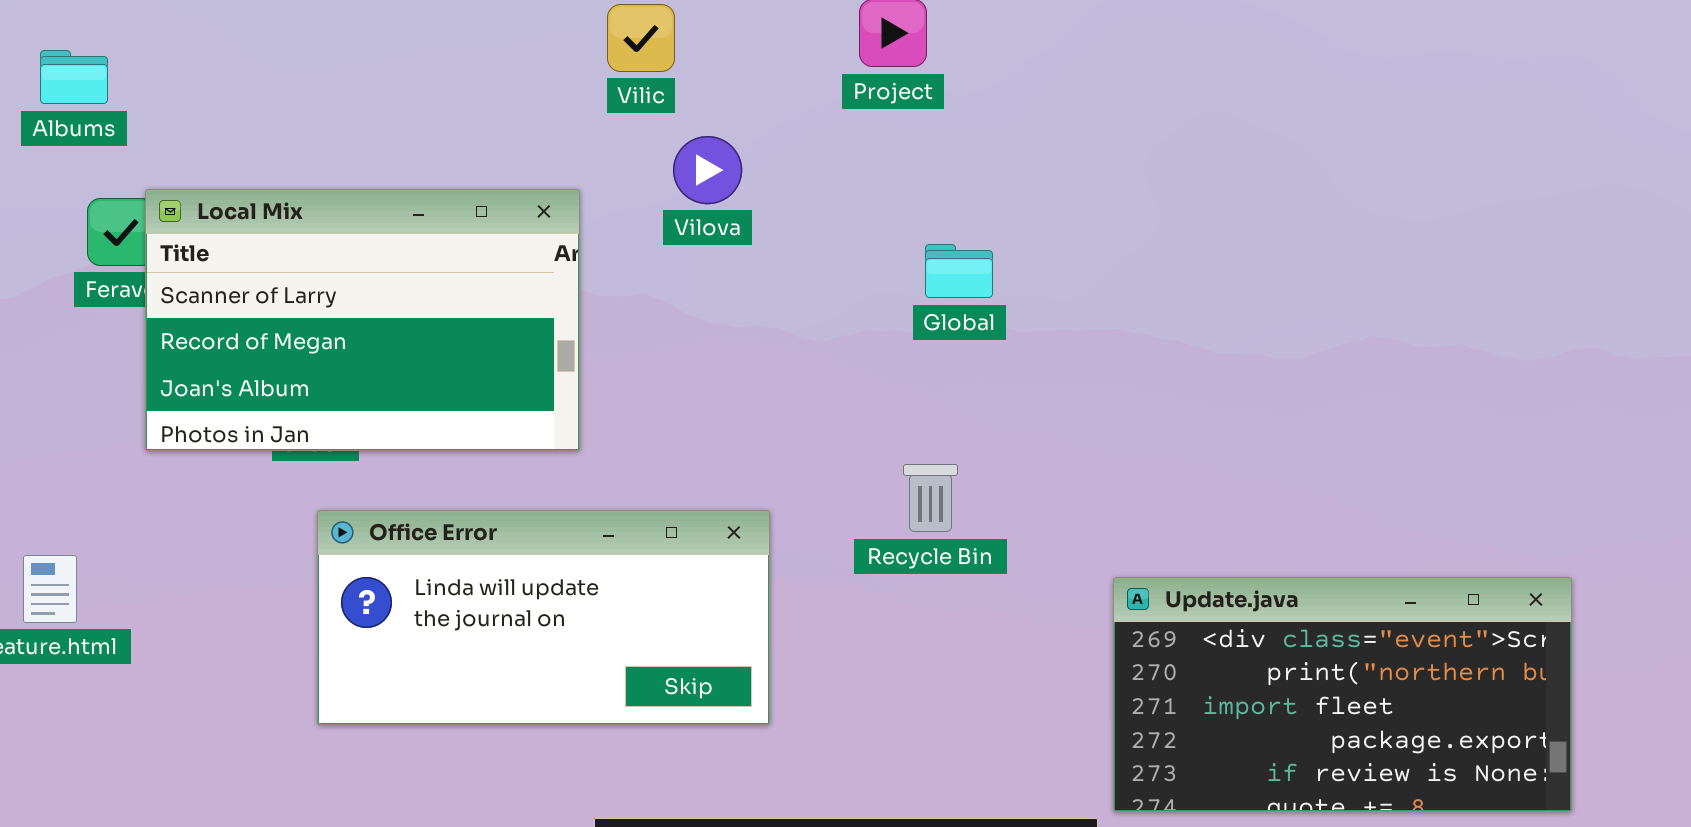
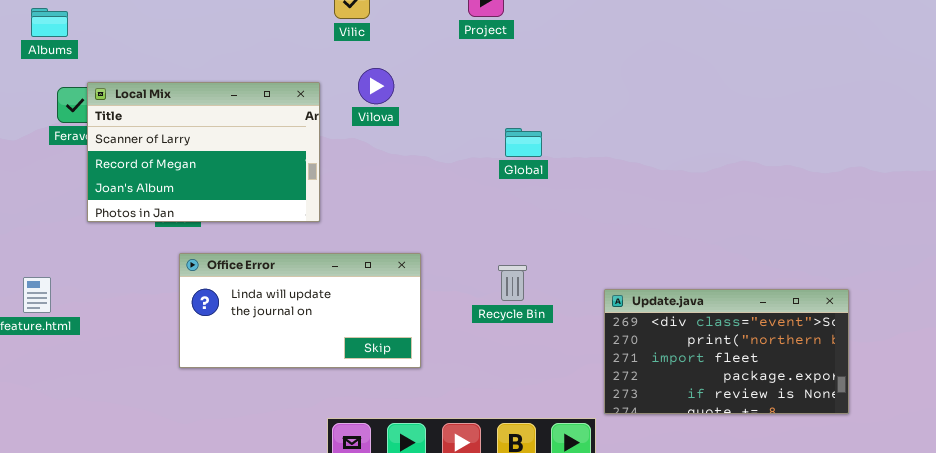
Vilova: [673,136,742,204] -> [358,68,394,104], moved
Global: [925,244,993,298] -> [505,128,542,157], moved
Recycle Bin: [903,464,958,532] -> [498,265,527,301], moved

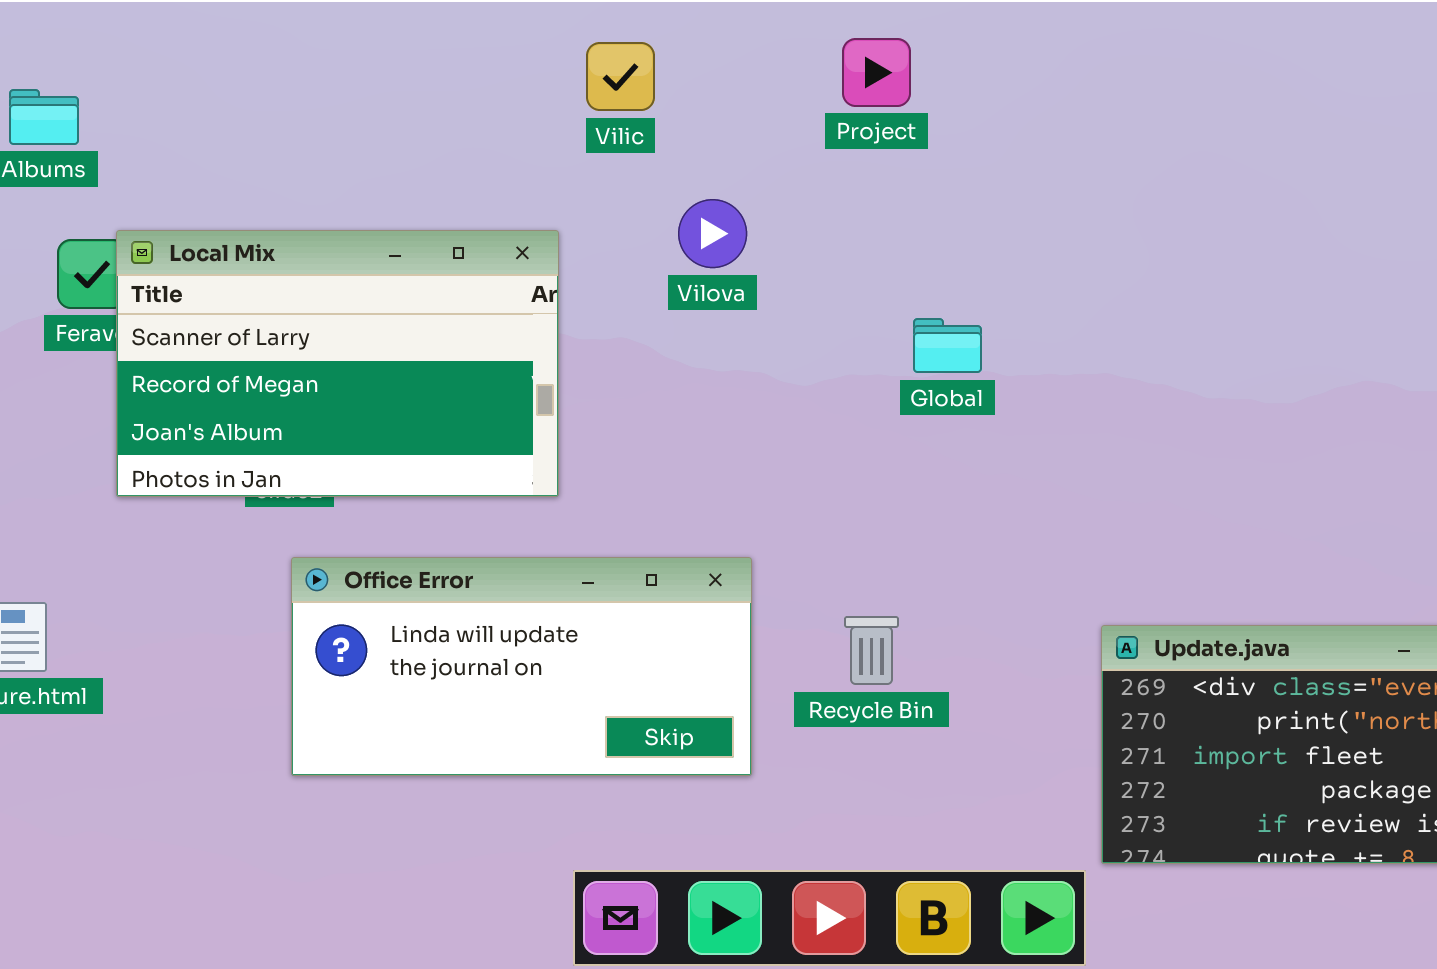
Vilova: [358,68,394,104] -> [678,199,747,268], moved
Recycle Bin: [498,265,527,301] -> [844,616,899,685], moved

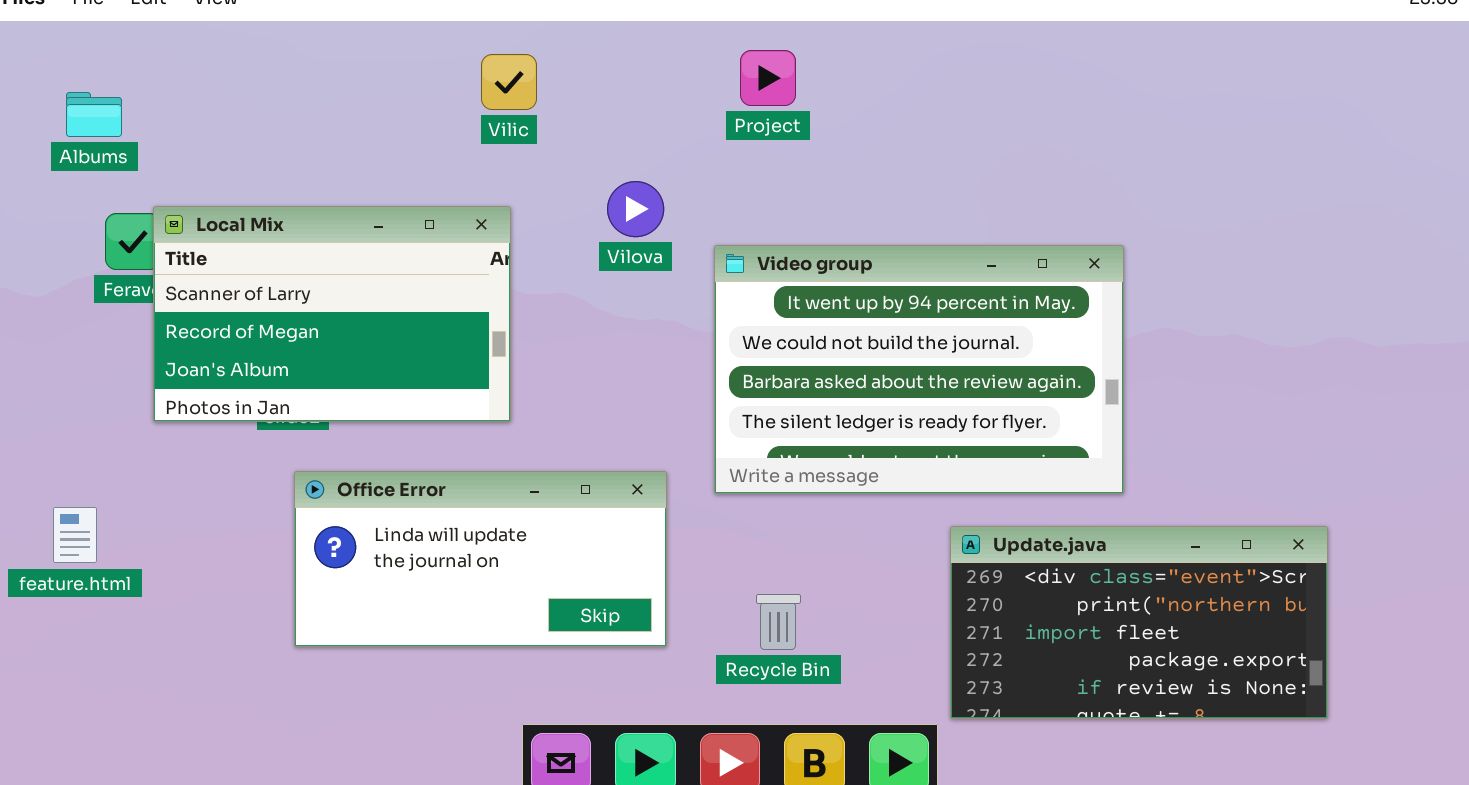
Vilic: [586,42,655,111] -> [481,54,537,110], moved
Video group: none -> [714,245,1124,494], opened
Recycle Bin: [844,616,899,685] -> [756,594,801,650], moved

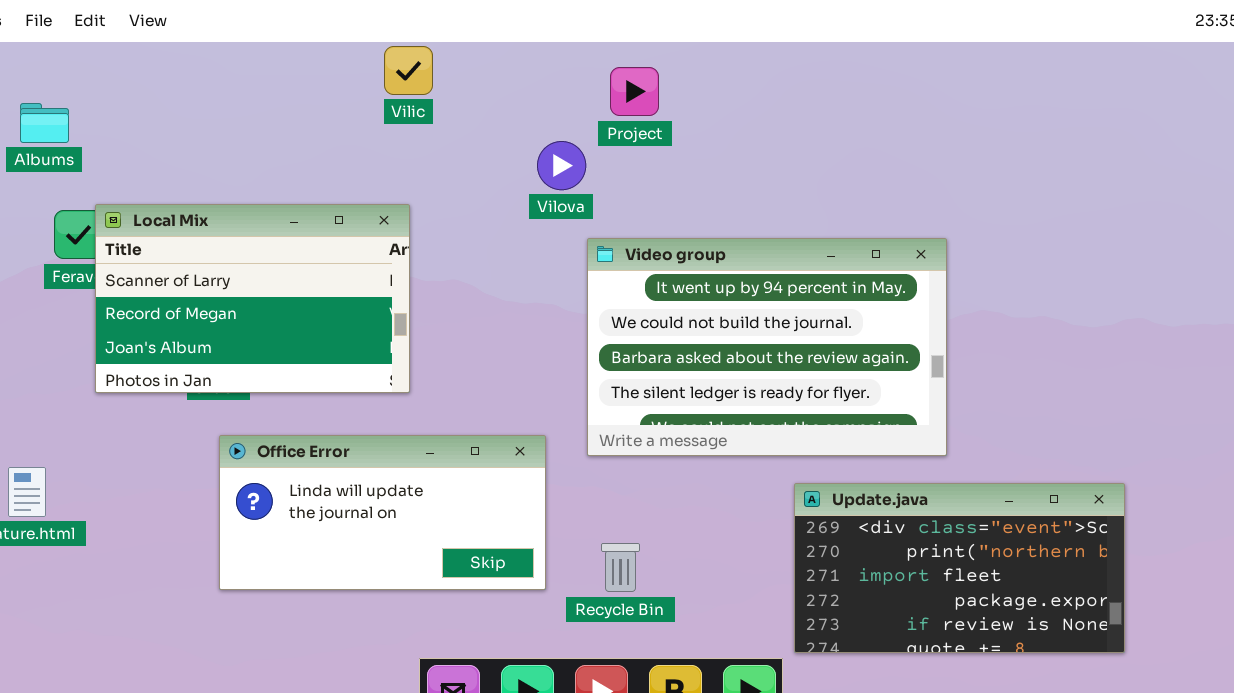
Vilic: [481,54,537,110] -> [384,46,433,95], moved
Vilova: [607,181,664,237] -> [537,141,586,190], moved
Recycle Bin: [756,594,801,650] -> [601,543,640,592], moved

